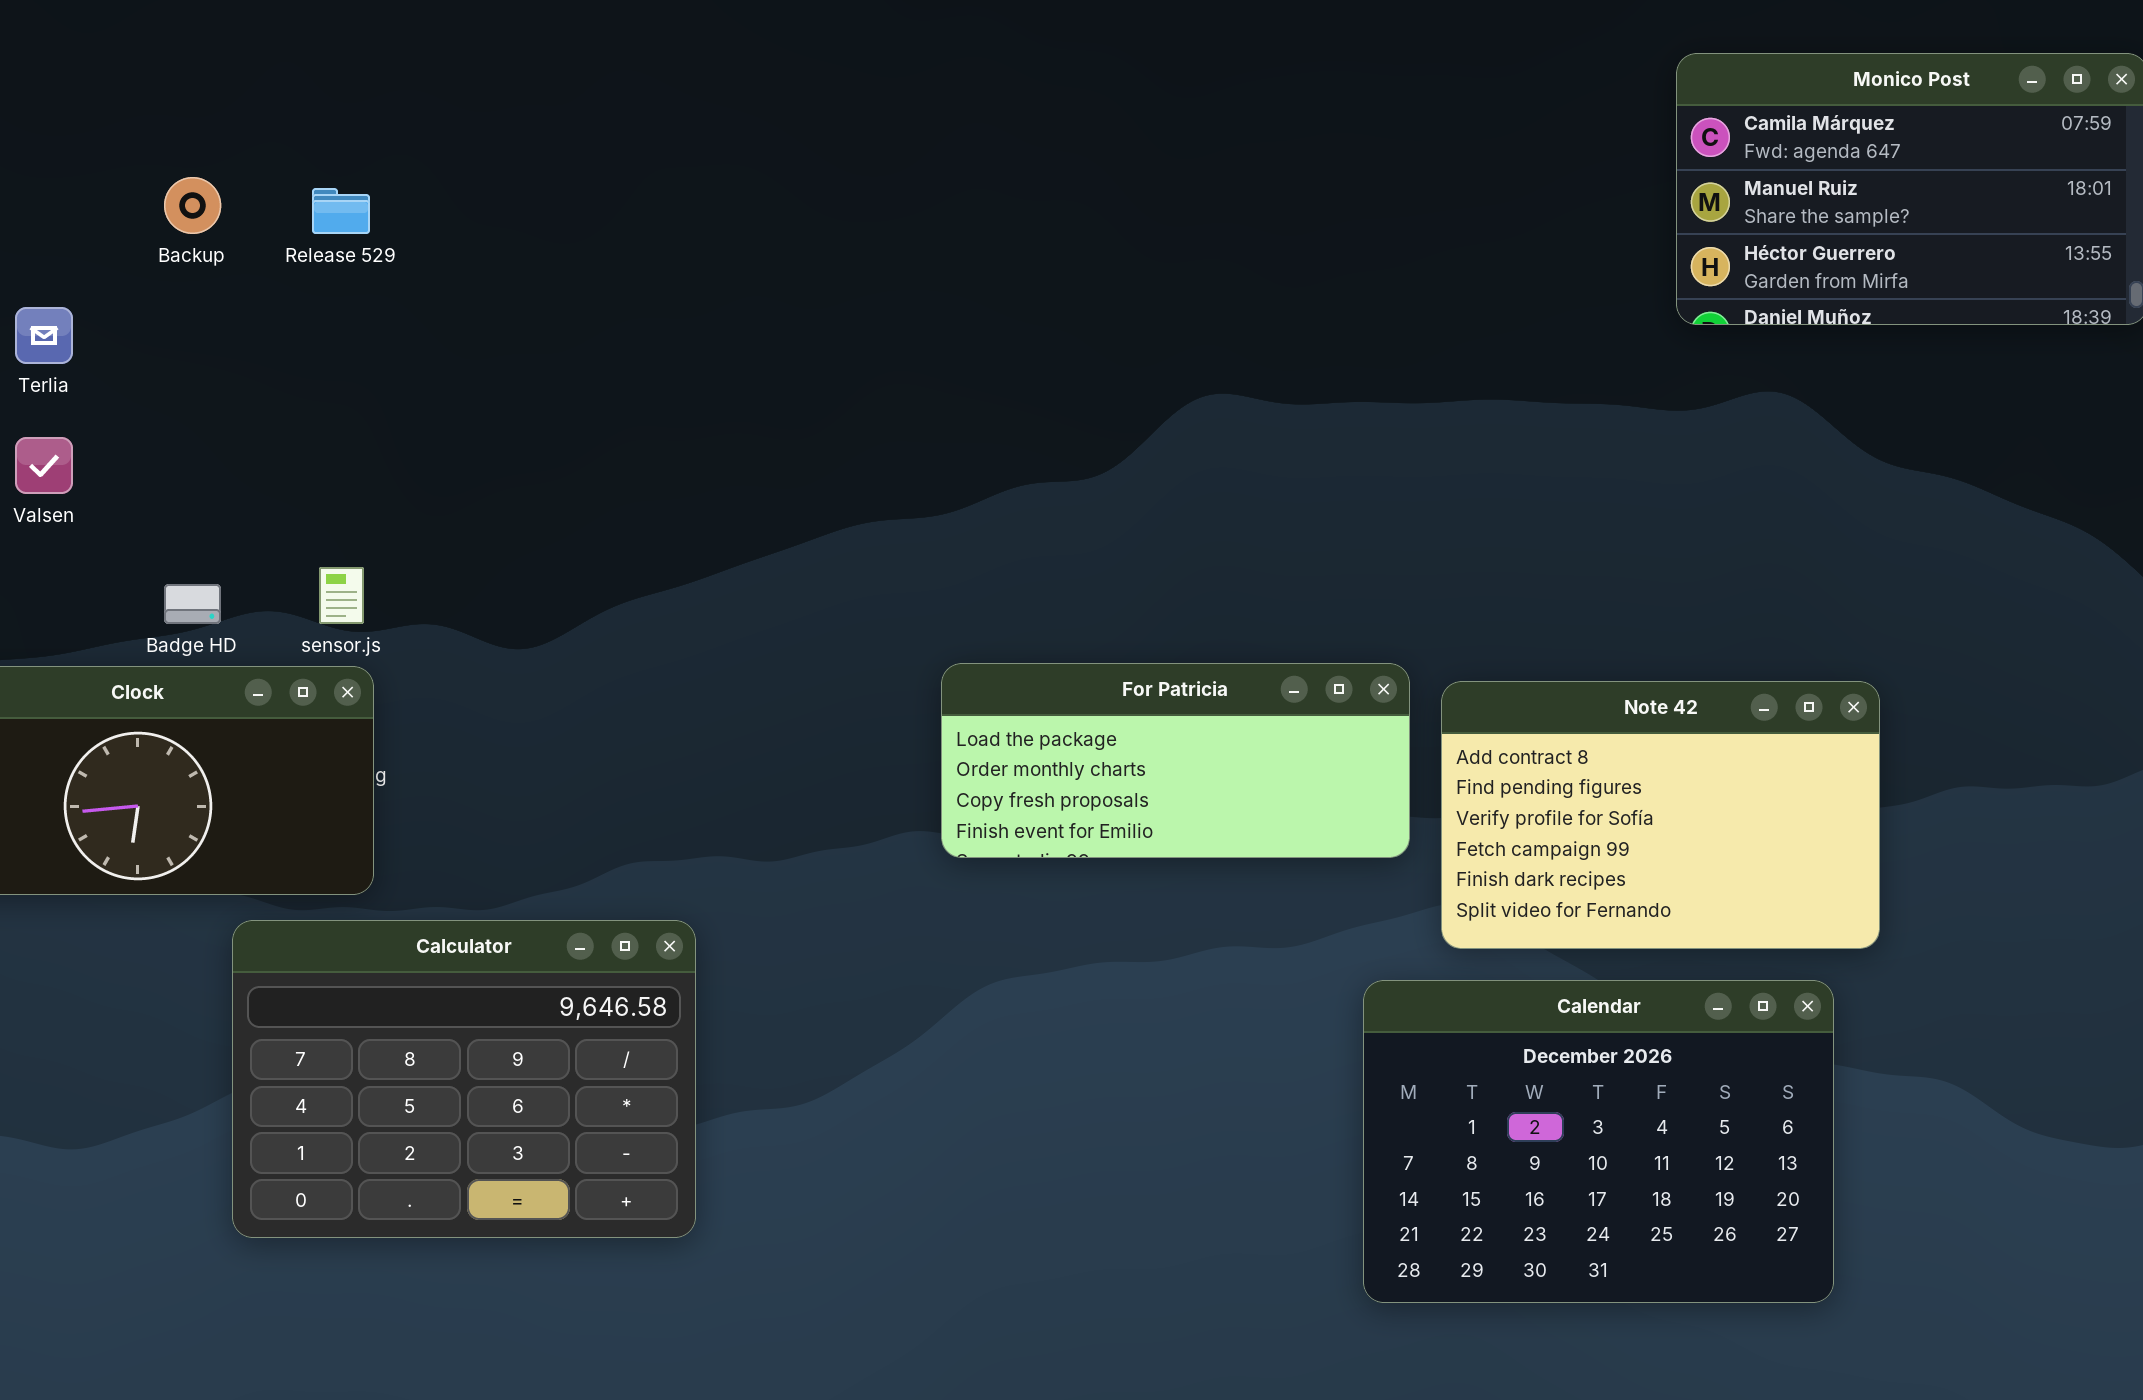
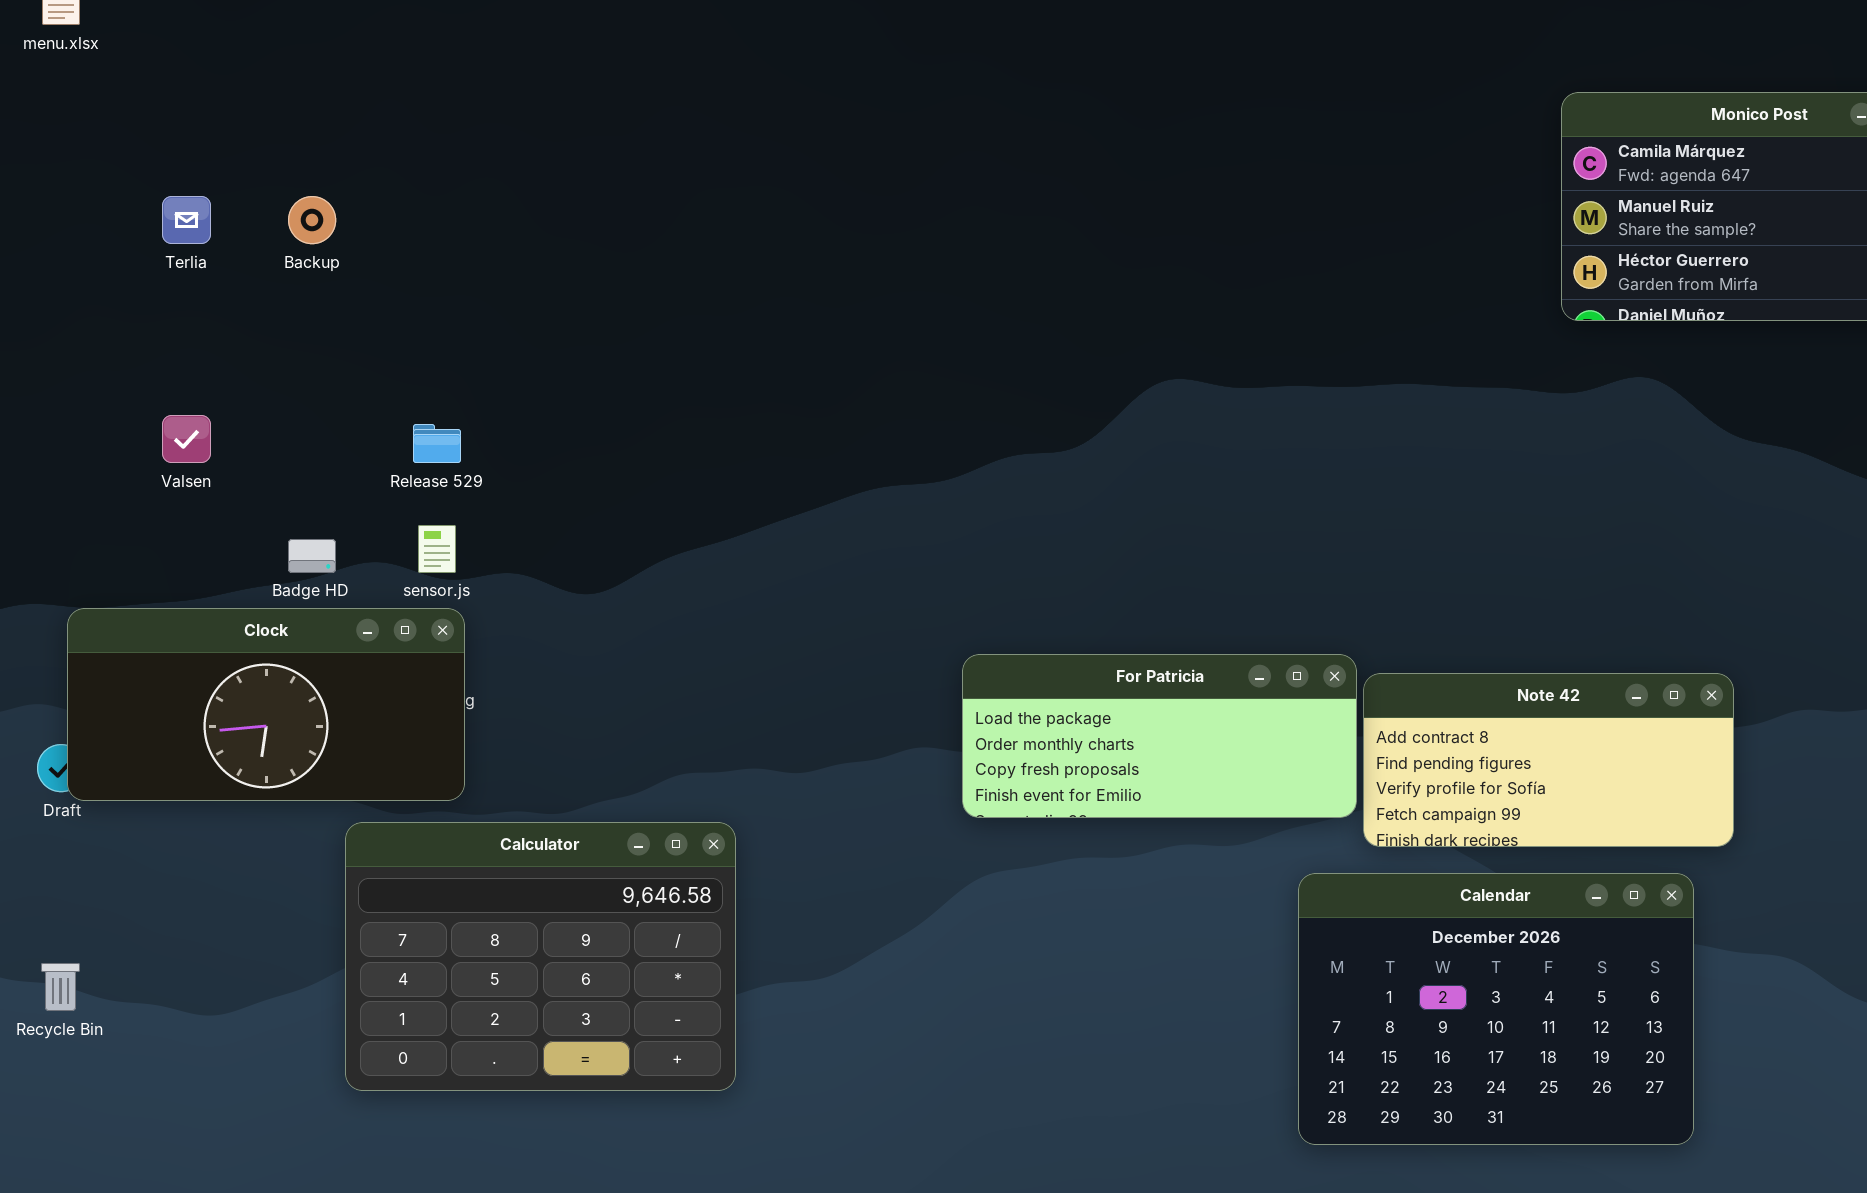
Release 529: [312,188,370,234] -> [413,424,461,463], moved
Terlia: [15,307,73,364] -> [162,196,211,244], moved
For Patricia: [941,663,1410,858] -> [962,654,1357,818], moved
Note 42: [1441,681,1880,949] -> [1363,673,1734,847], resized

